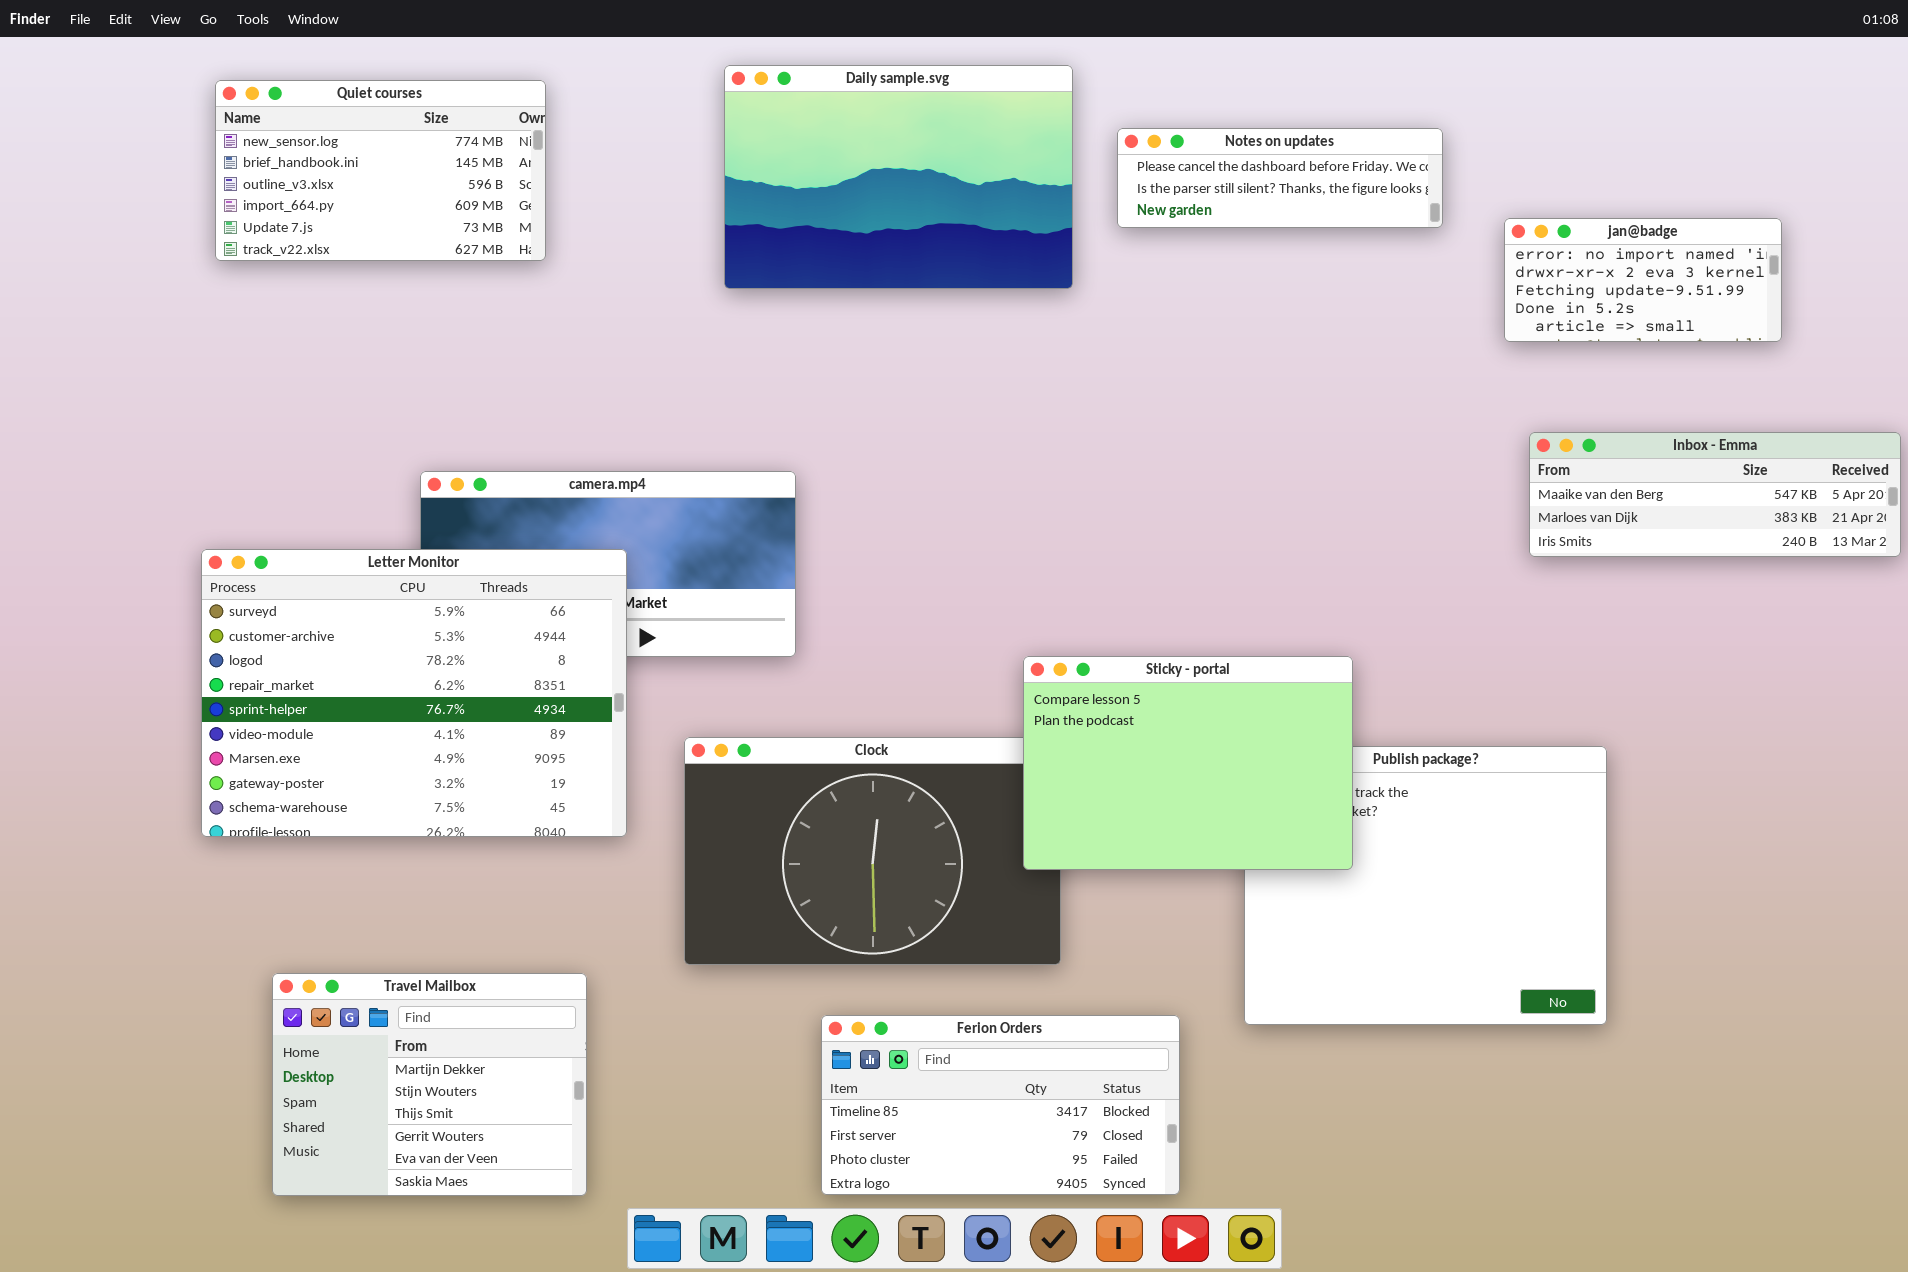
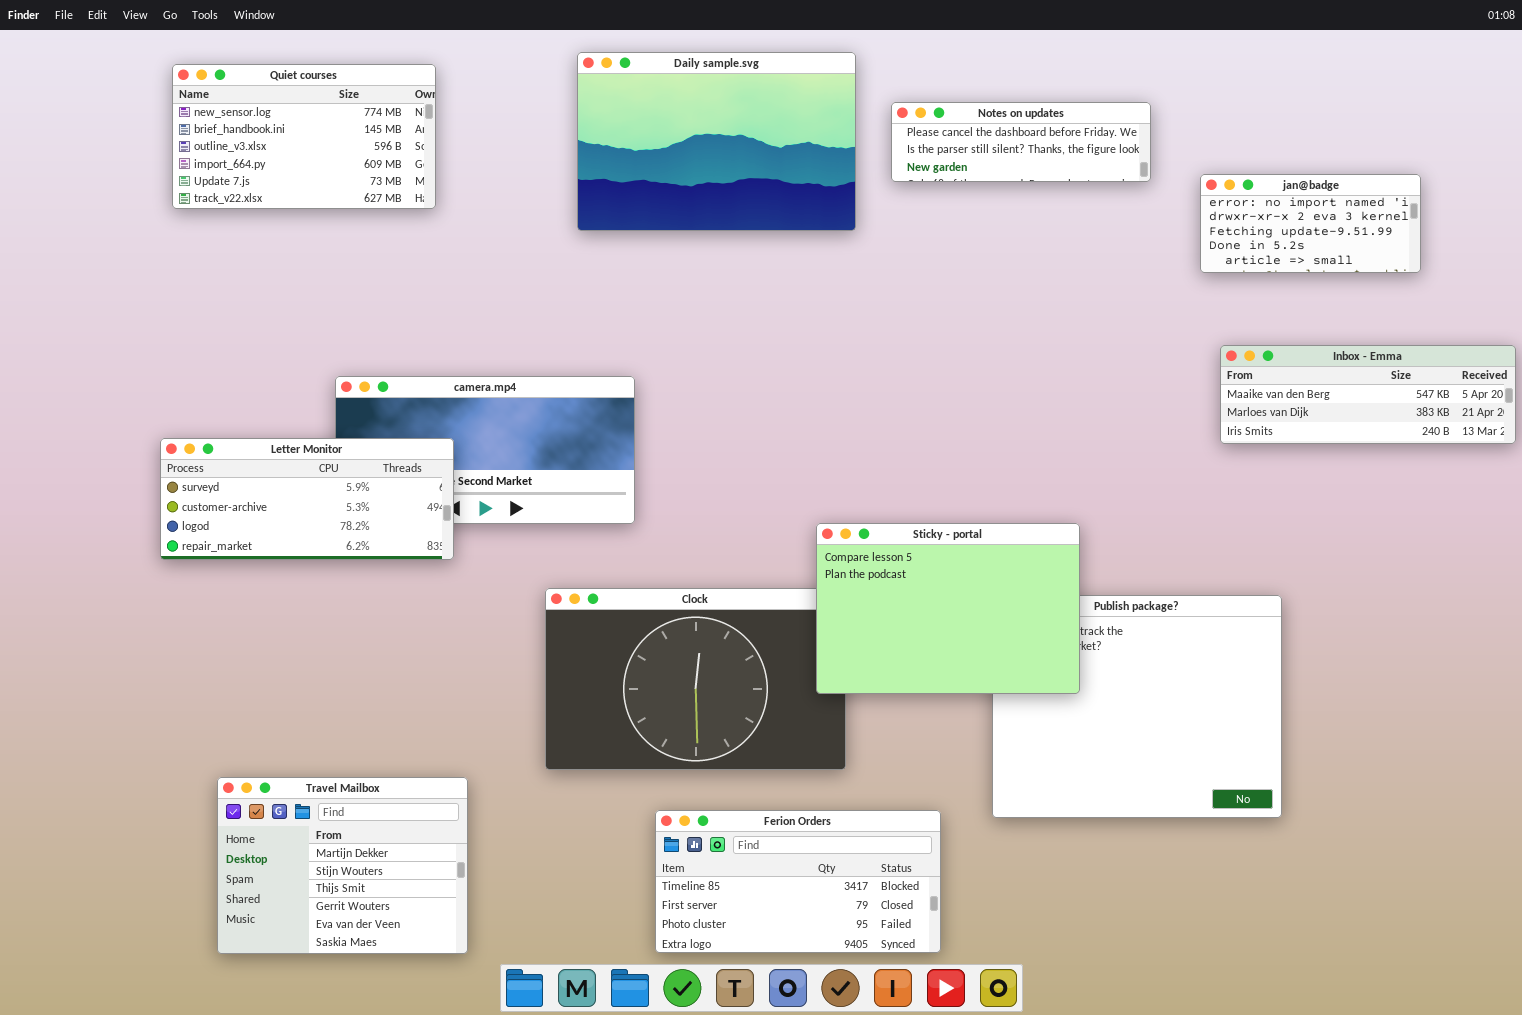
Letter Monitor: [201,549,627,837] -> [160,438,454,560], resized

